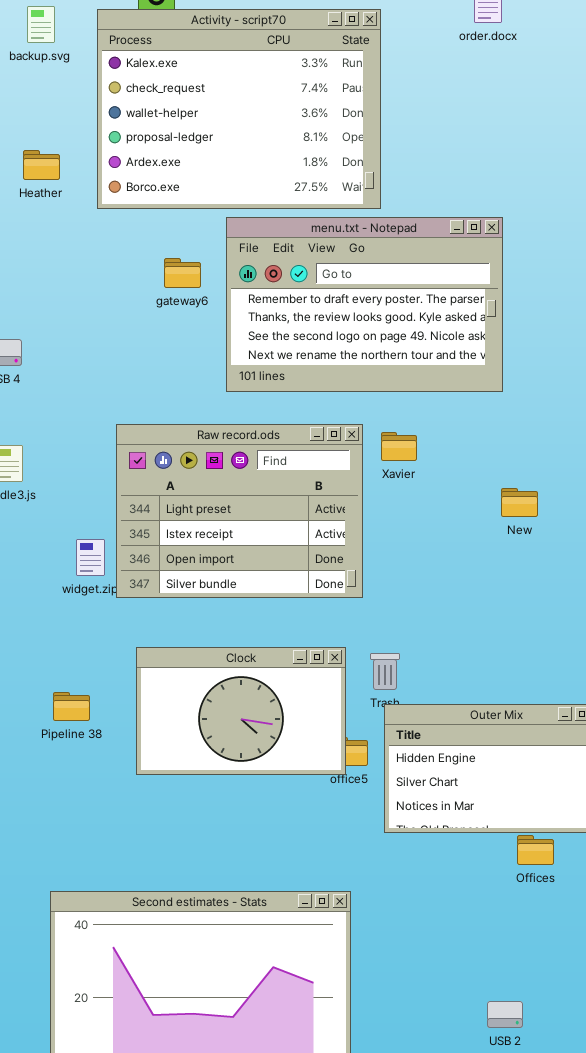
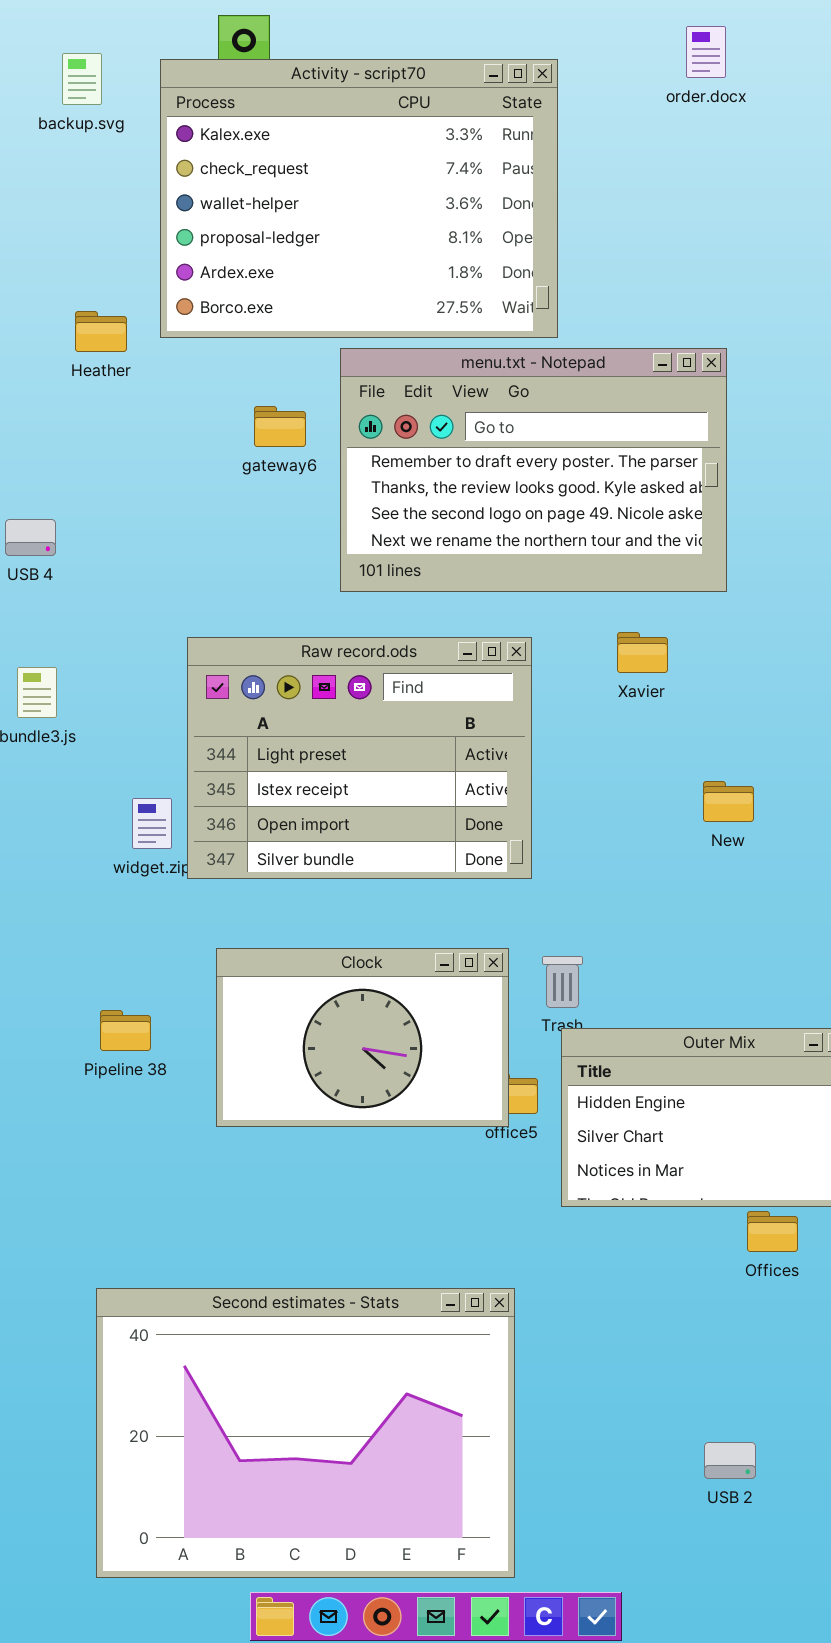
Heather: [23,150,60,180] -> [75,311,127,352], moved
Xavier: [381,432,417,461] -> [617,632,668,673], moved
New: [501,488,538,517] -> [703,781,754,822], moved

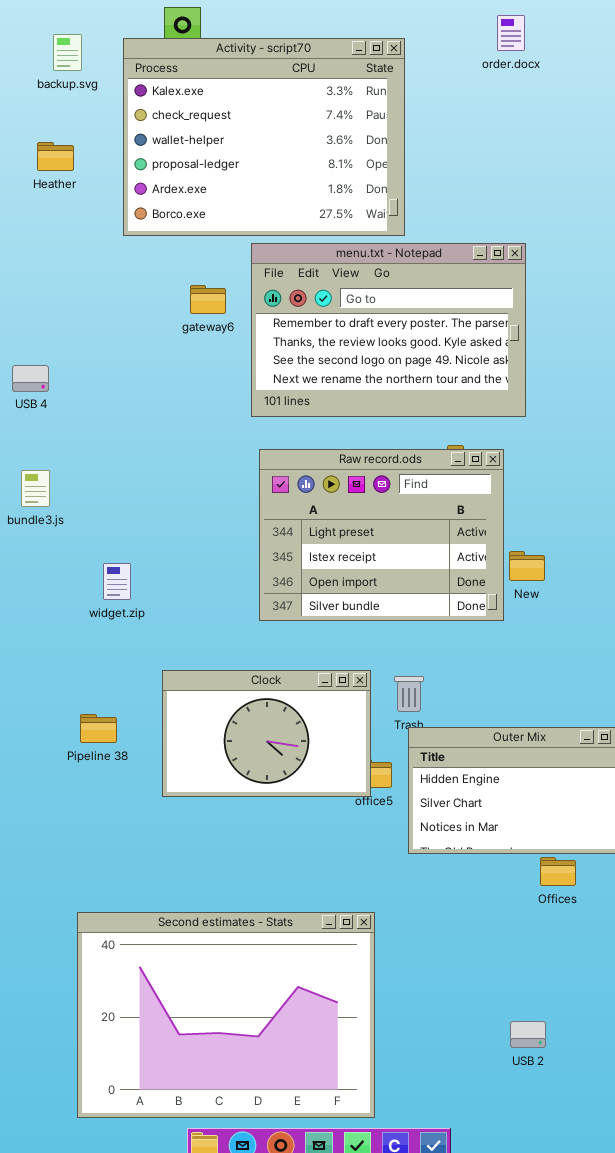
Heather: [75,311,127,352] -> [37,142,74,171], moved
Raw record.ods: [187,637,532,879] -> [259,449,504,621], moved

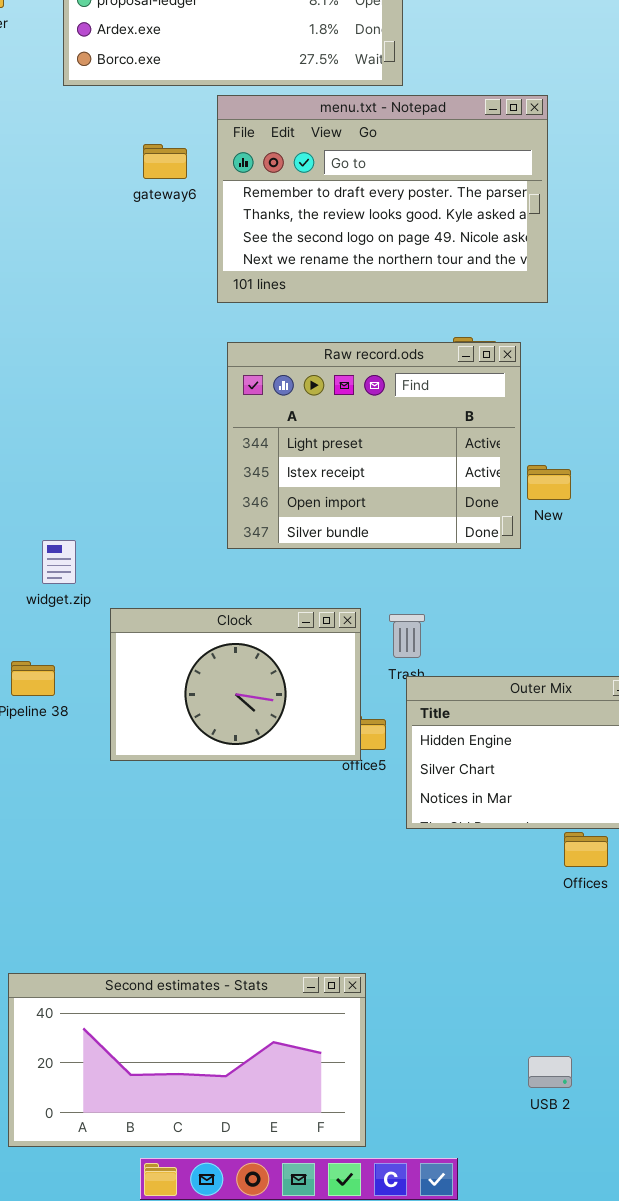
widget.zip: [103,563,131,600] -> [42,540,76,584], moved
Second estimates - Stats: [77,912,375,1118] -> [8,973,366,1147], resized
USB 2: [510,1021,546,1048] -> [528,1056,572,1088], moved

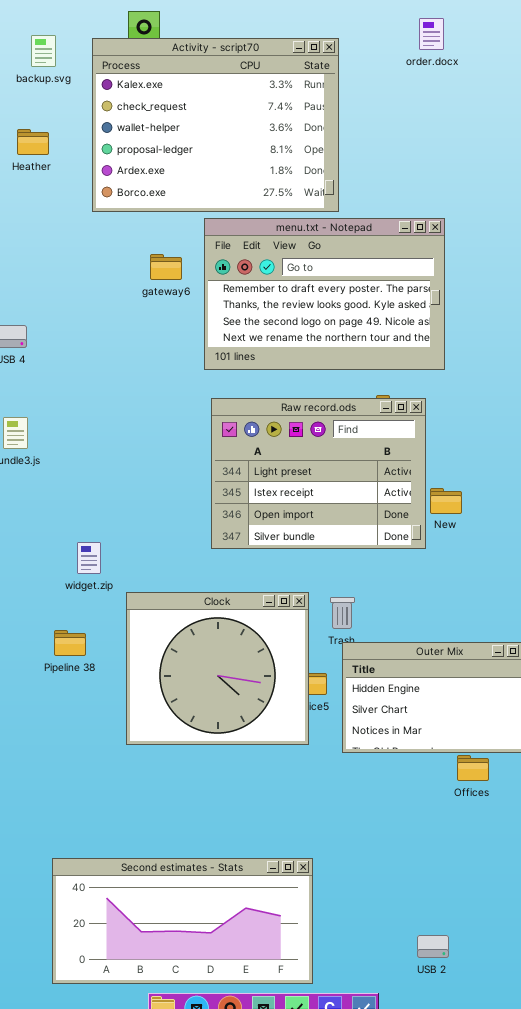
Clock: [110,608,361,761] -> [126,592,309,745], resized
USB 2: [528,1056,572,1088] -> [417,935,449,958], moved

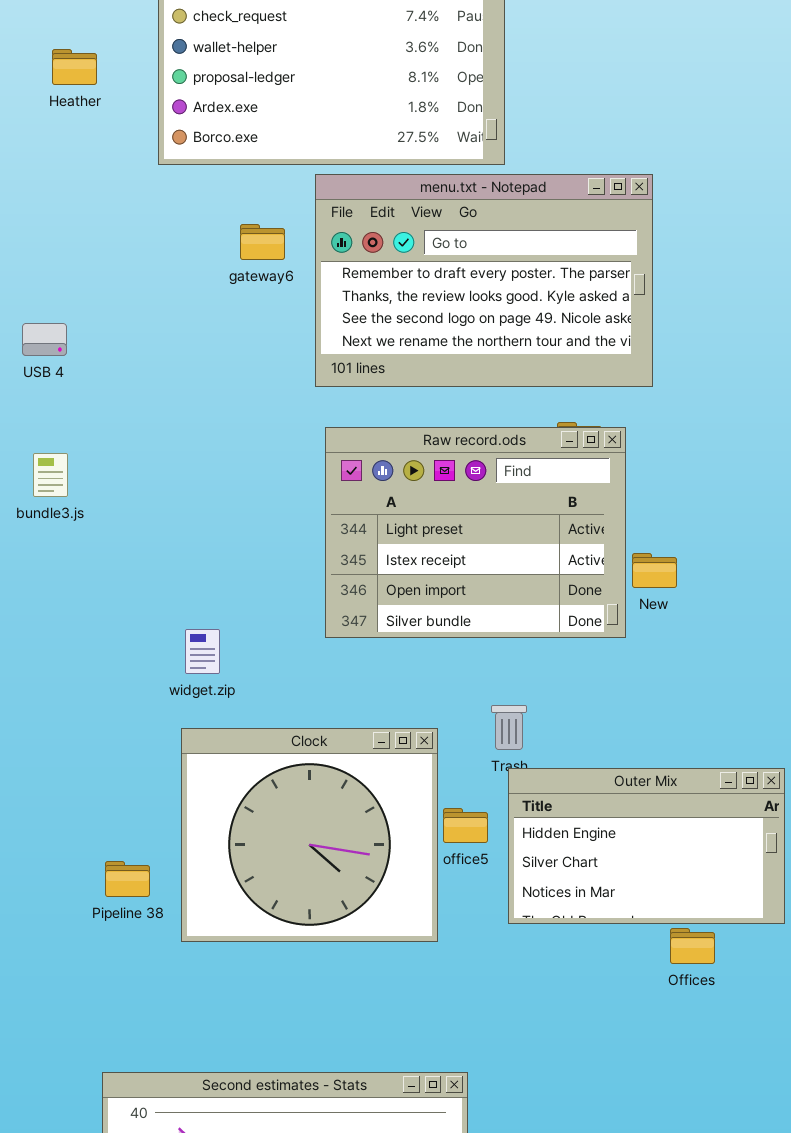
widget.zip: [77,542,101,574] -> [185,629,220,674], moved
Clock: [126,592,309,745] -> [181,728,438,942], moved
Pipeline 38: [54,630,86,656] -> [105,861,150,897], moved

